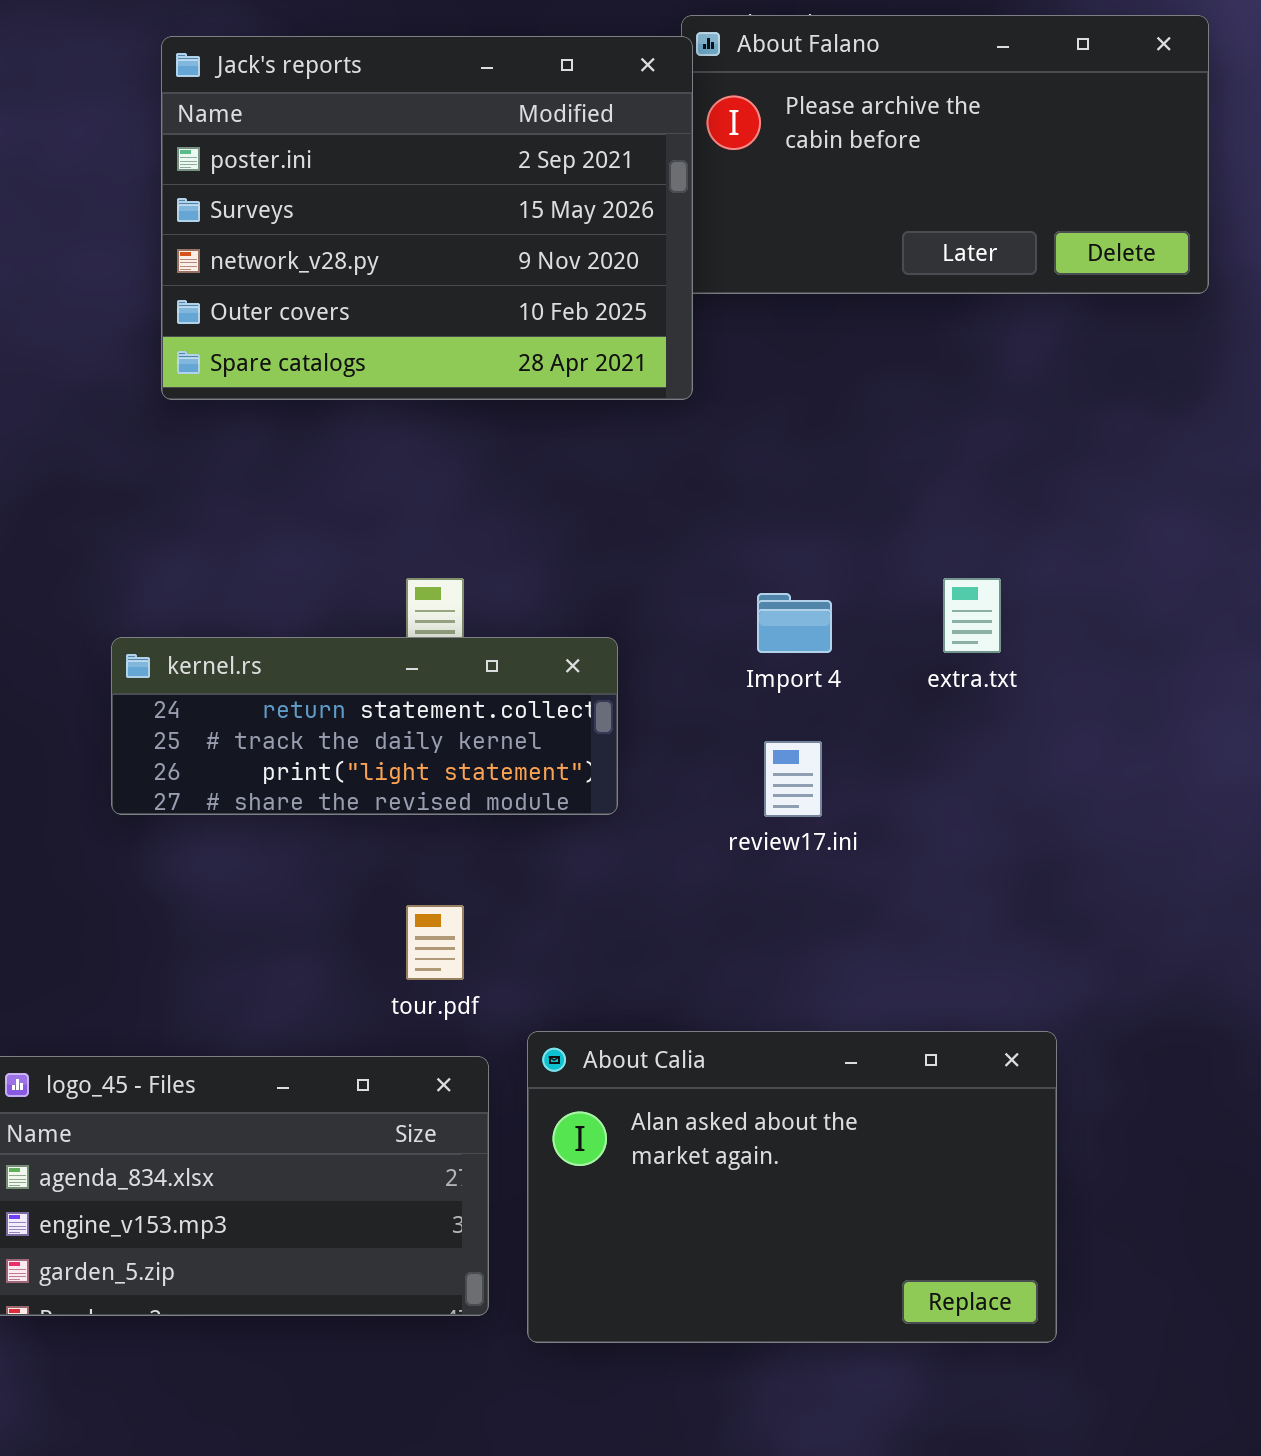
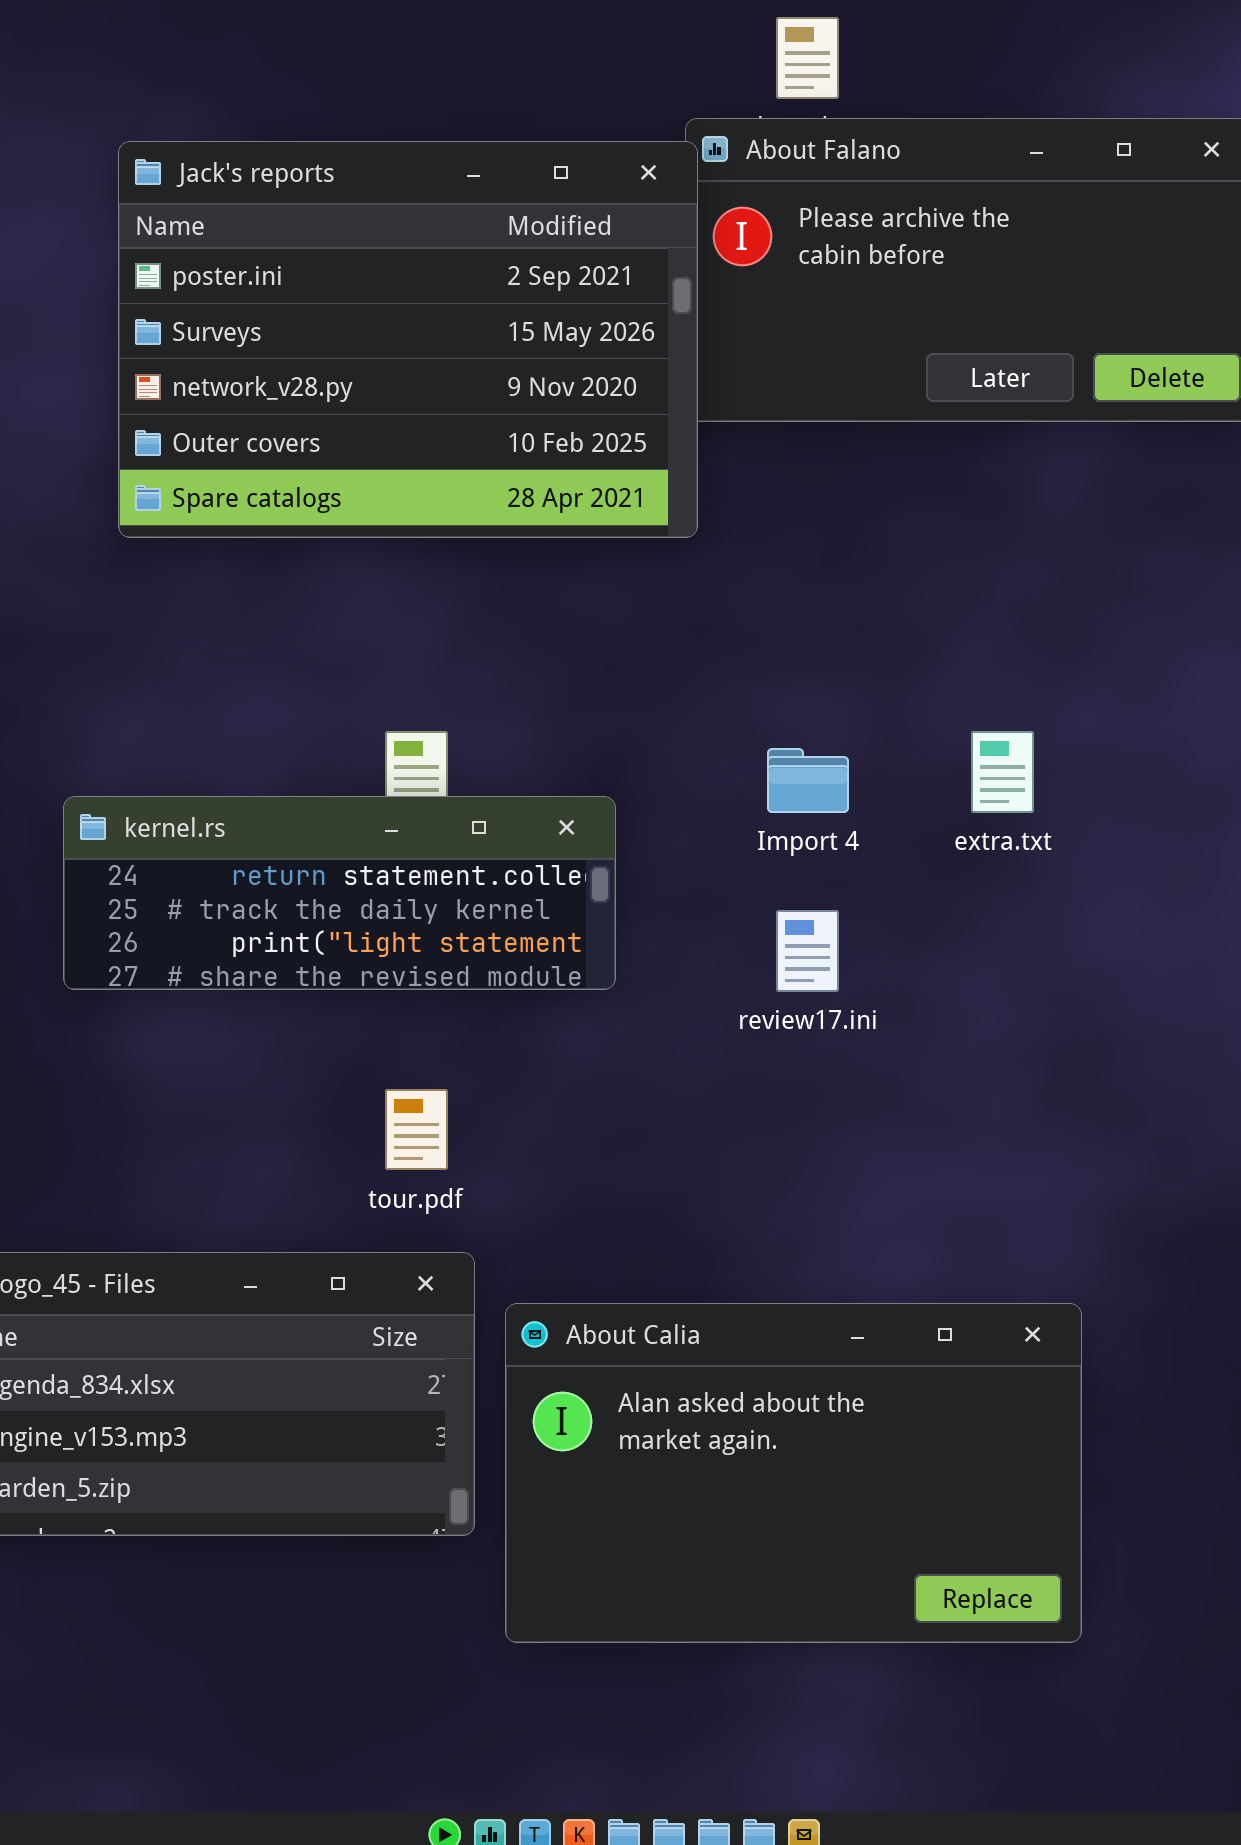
About Calia: [527,1031,1057,1343] -> [505,1303,1082,1643], moved

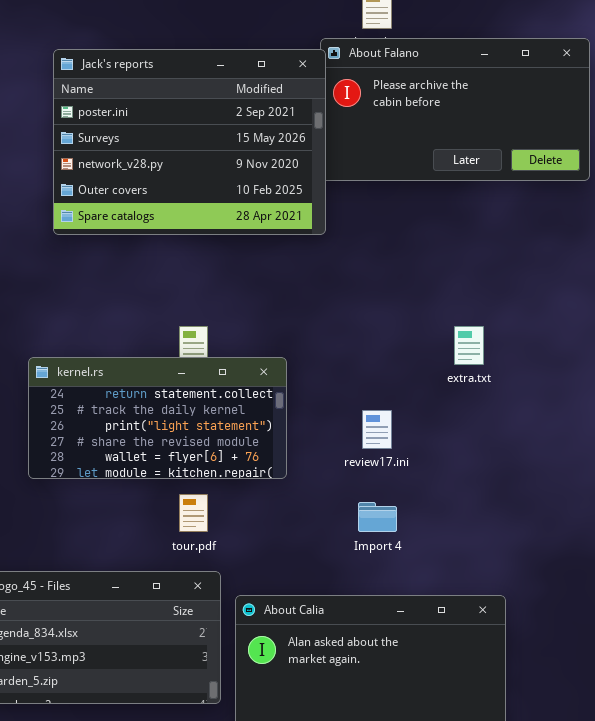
Import 4: [767,748,849,813] -> [358,502,397,532], moved
kernel.rs: [63,796,616,990] -> [28,357,287,479], resized

